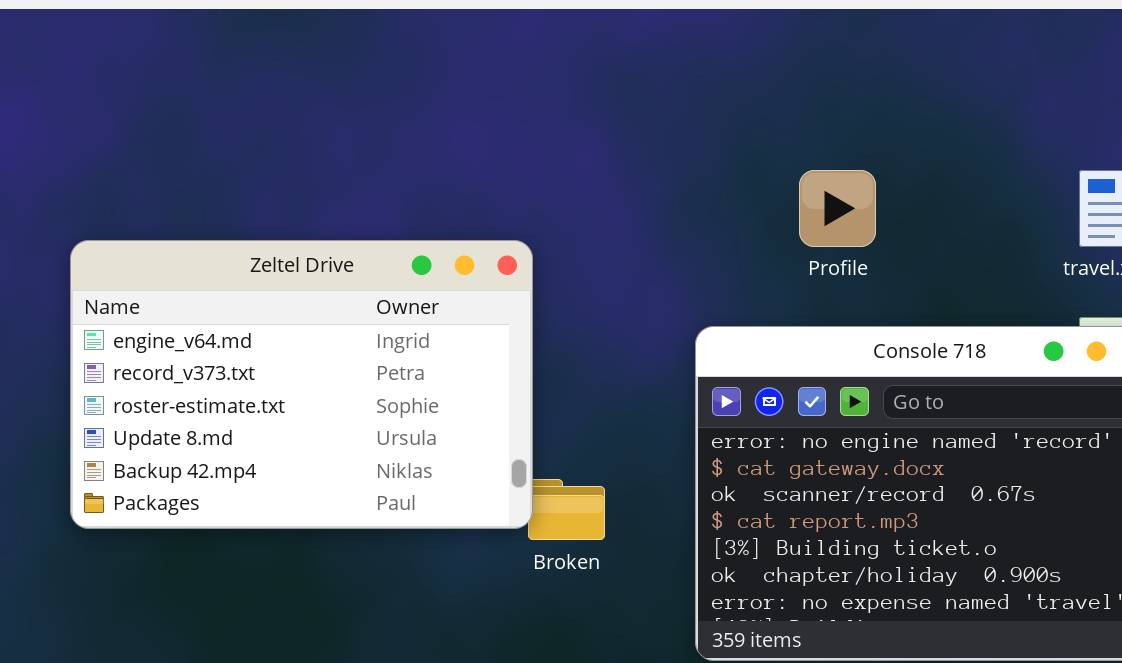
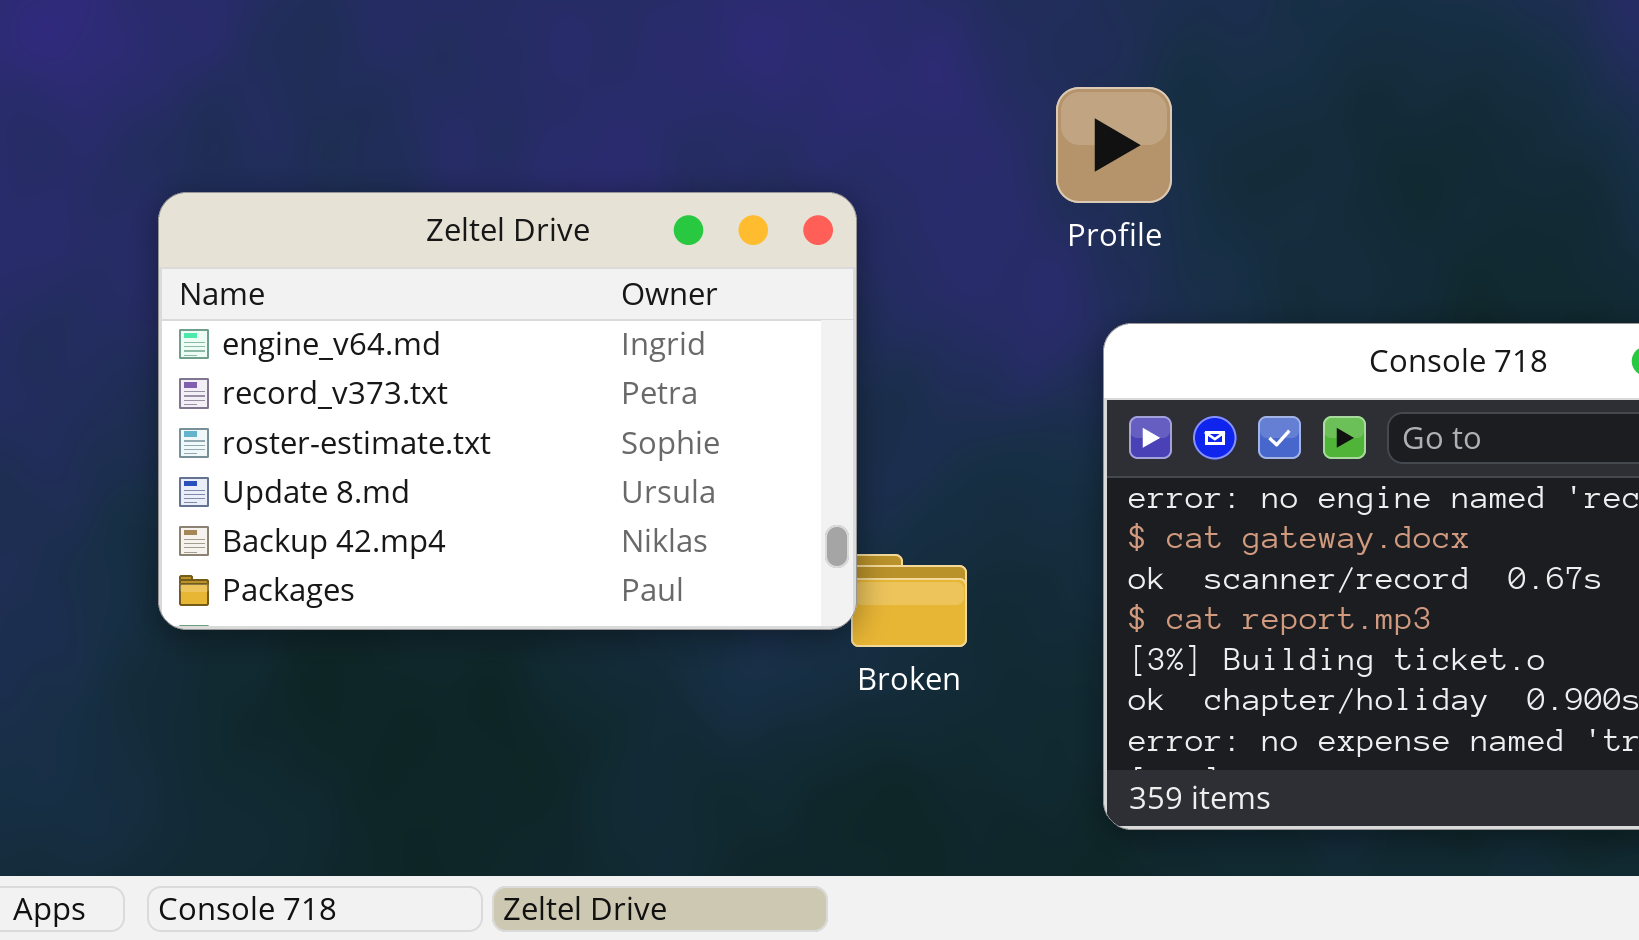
Profile: [799,170,876,247] -> [1056,87,1172,203], moved

